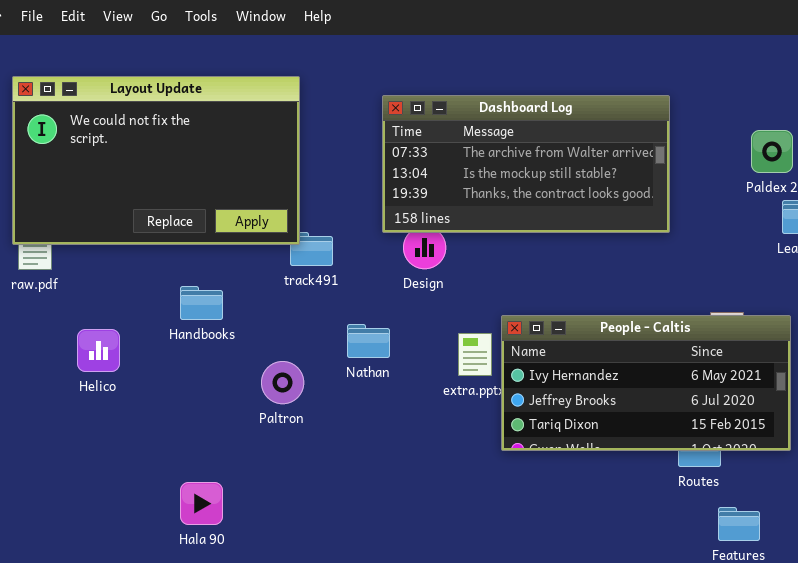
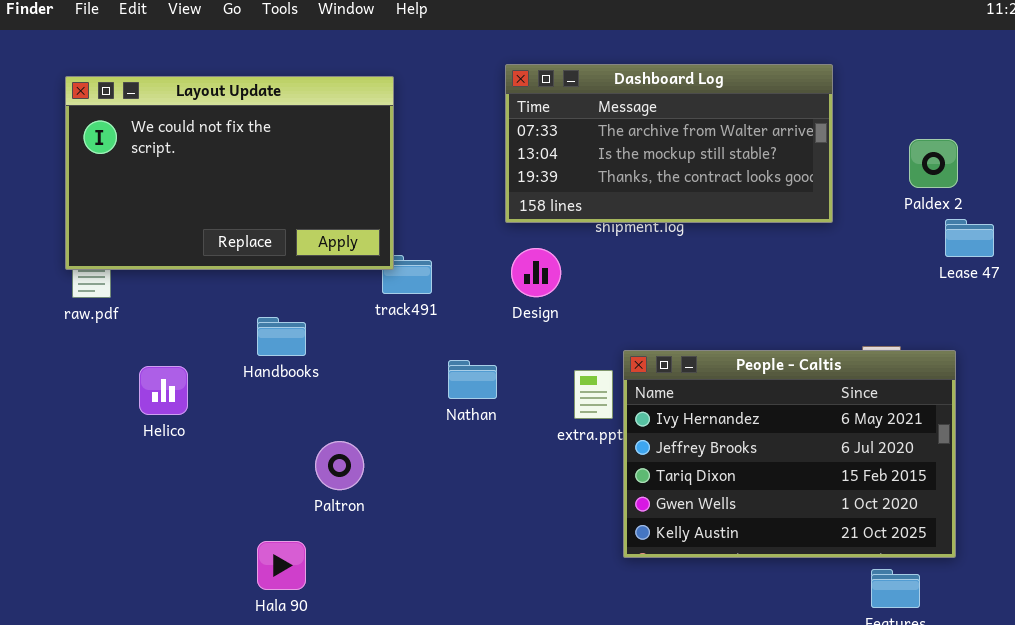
Dashboard Log: [382,95,670,233] -> [505,64,833,223], moved
People - Caltis: [501,315,791,451] -> [623,350,956,558], resized
Paltron: [261,361,304,404] -> [315,441,364,490], moved

